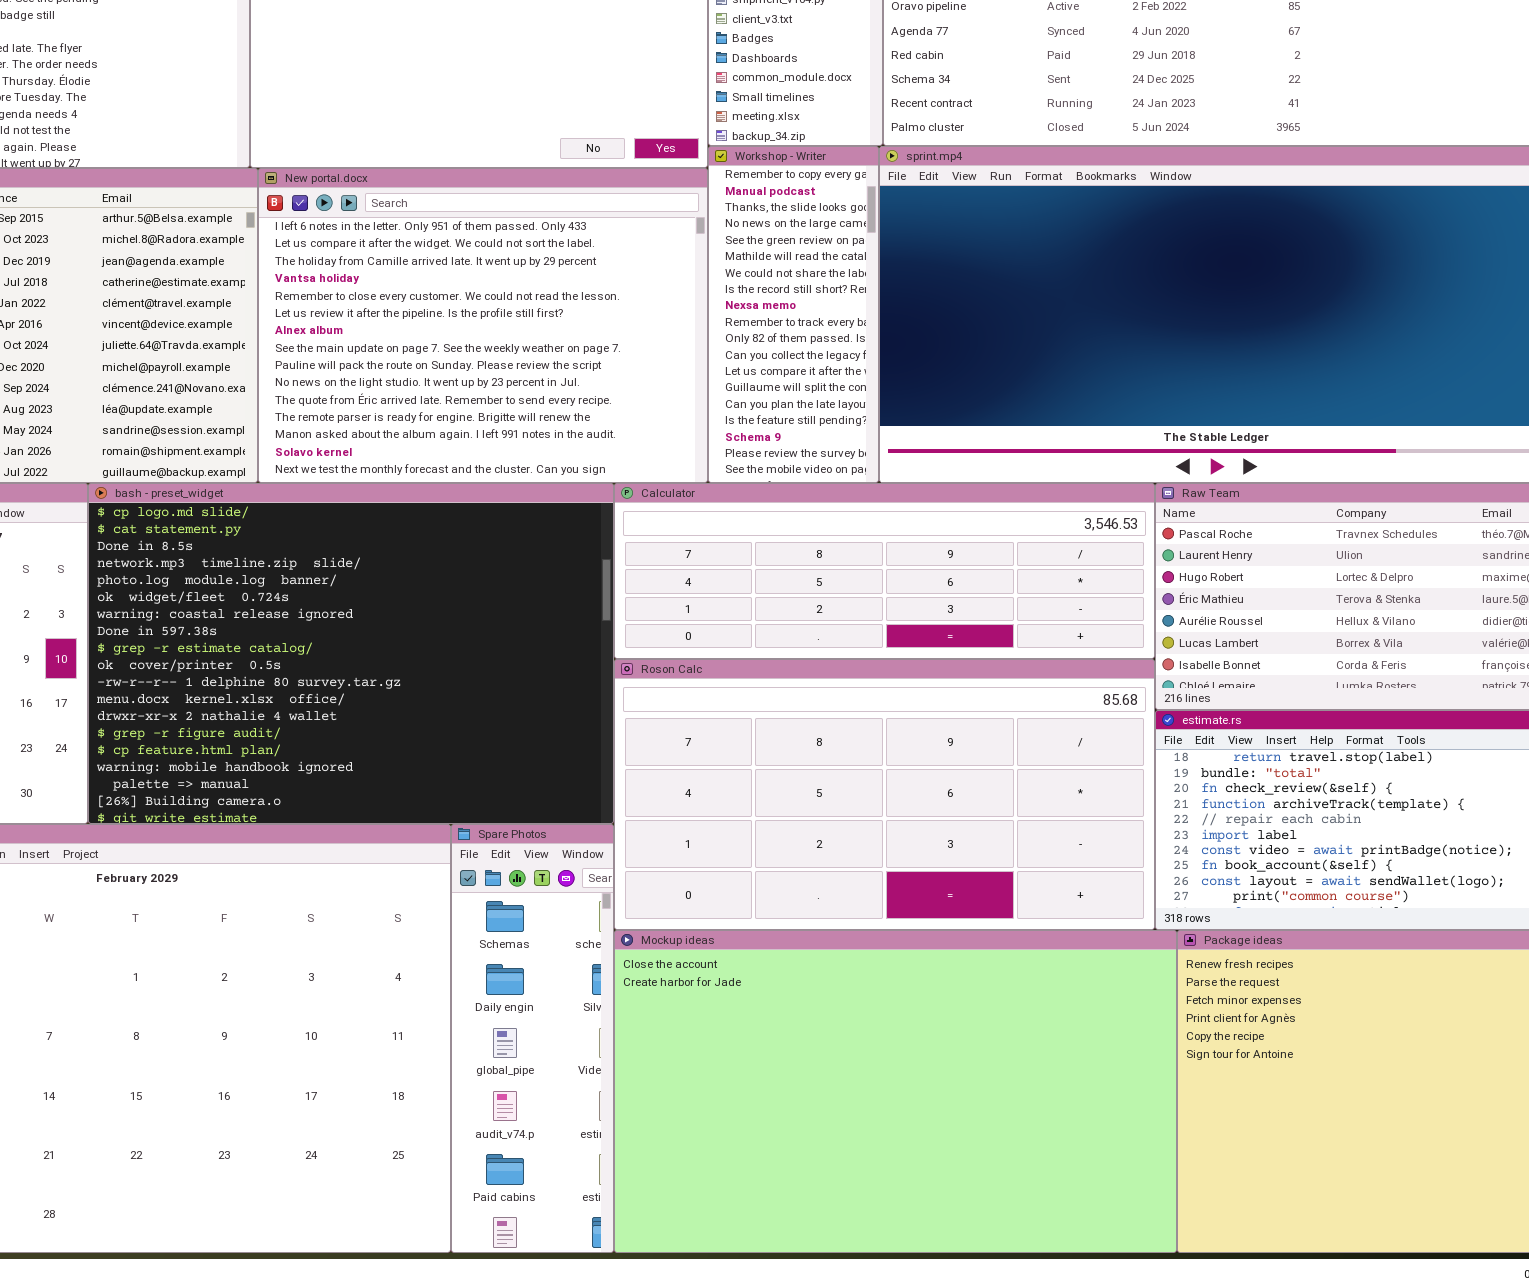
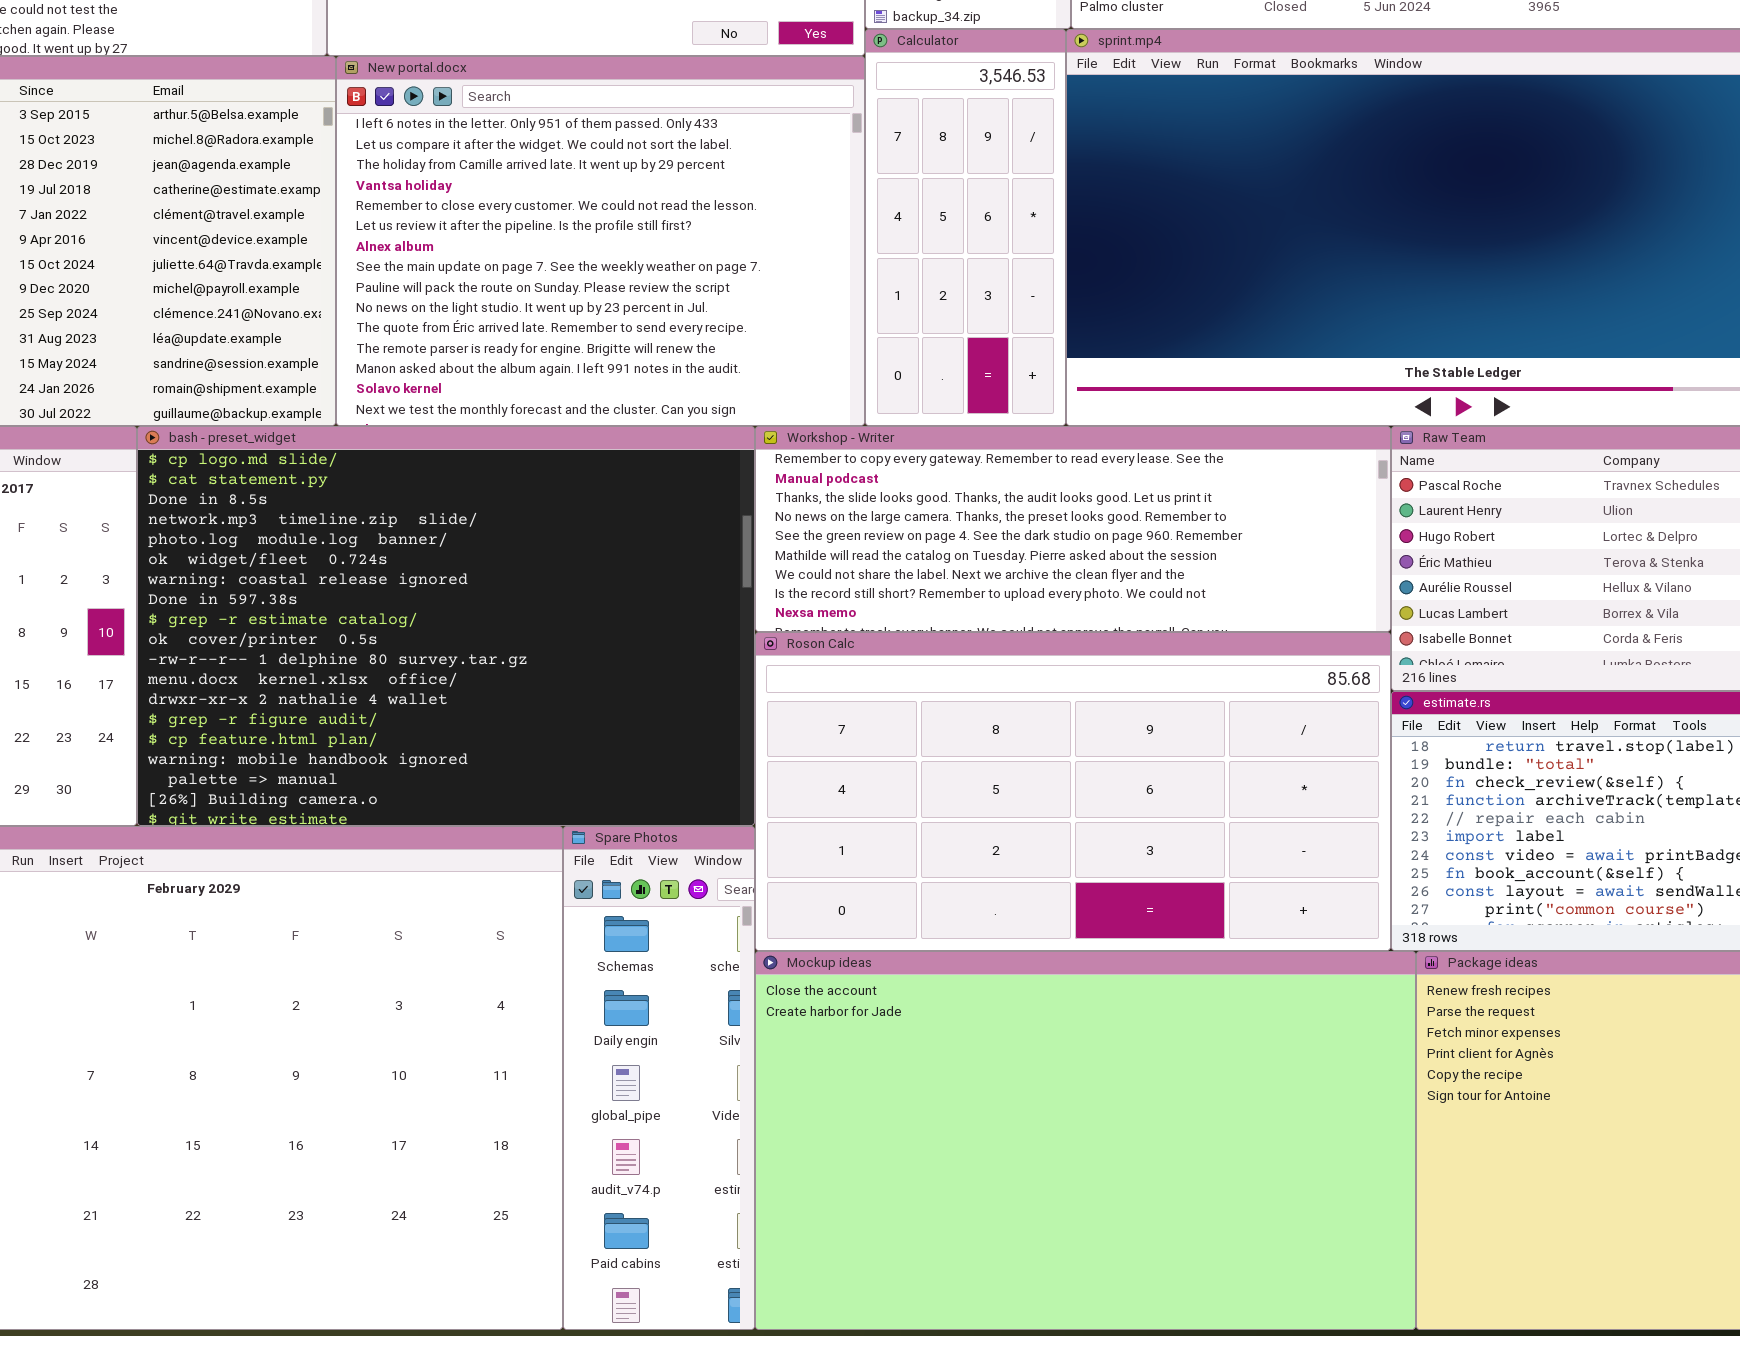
Workshop - Writer: [708,146,879,483] -> [755,426,1391,632], moved, resized
Calculator: [614,483,1155,659] -> [865,29,1066,426], moved, resized

